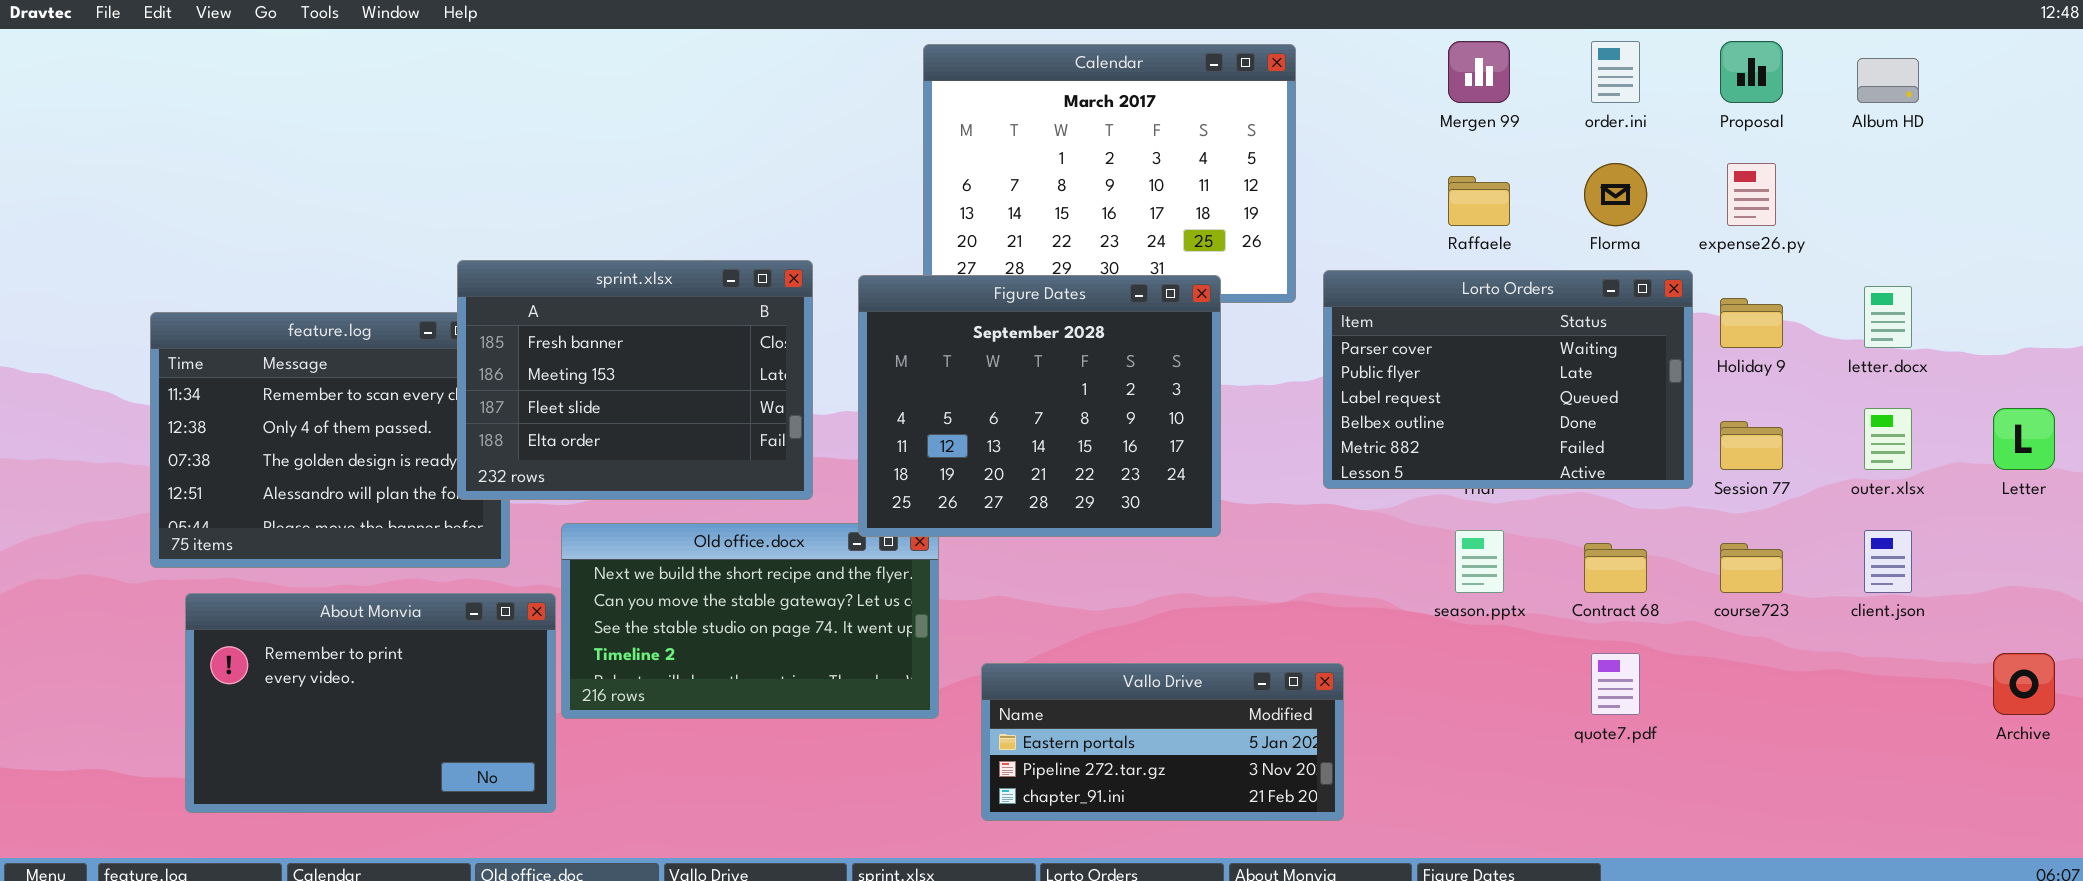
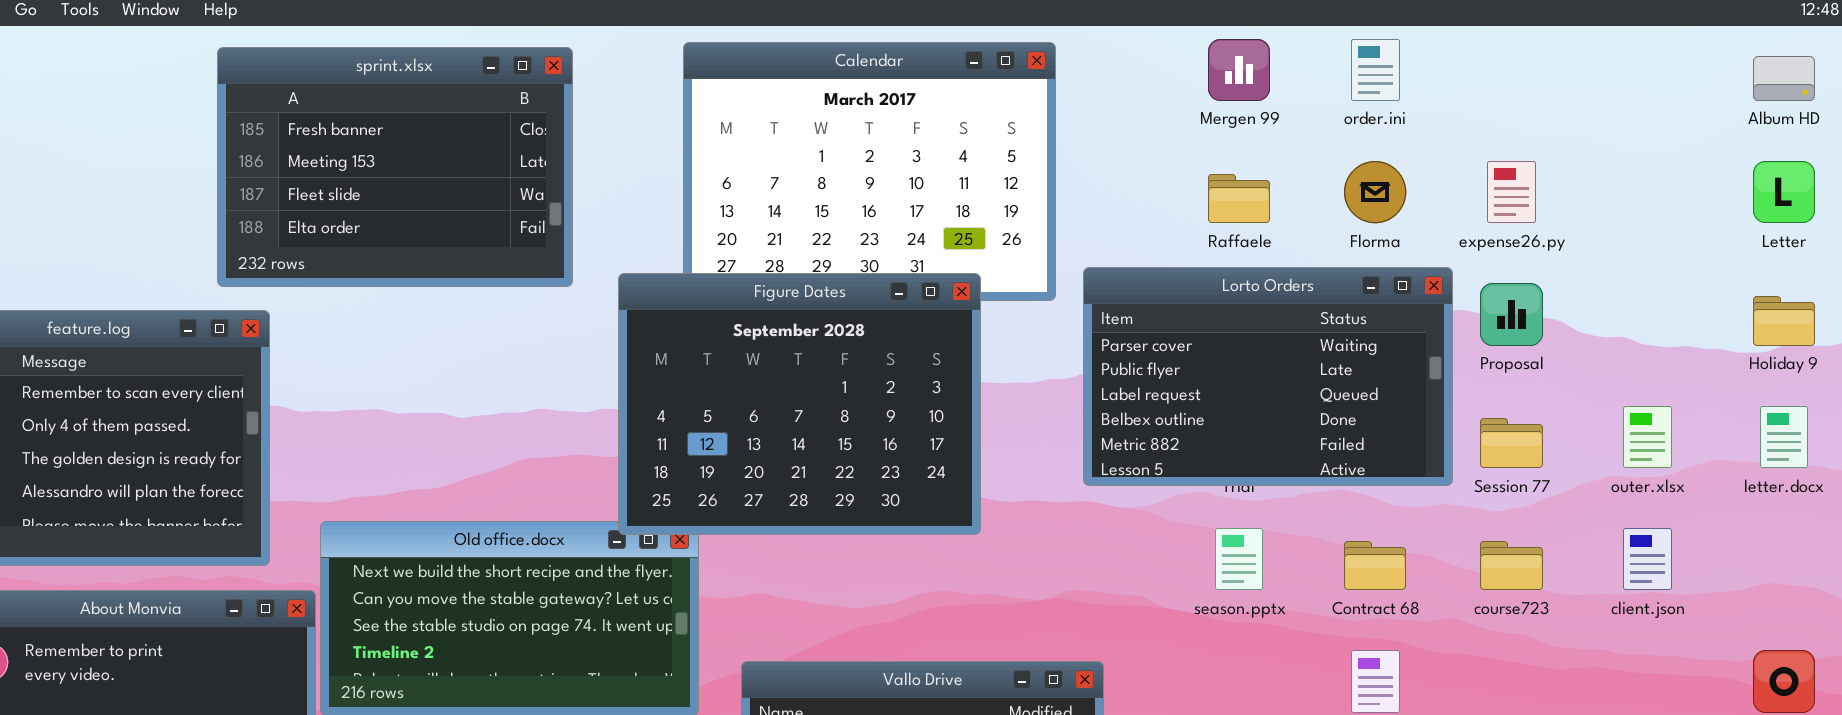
Proposal: [1720,41,1783,103] -> [1480,283,1543,346], moved
Album HD: [1857,58,1919,103] -> [1753,56,1815,101], moved
sprint.xlsx: [457,260,813,500] -> [217,47,573,287], moved
letter.docx: [1864,286,1912,348] -> [1760,406,1808,468], moved
Holiday 9: [1720,298,1783,348] -> [1753,296,1815,346], moved
Letter: [1993,408,2055,470] -> [1753,161,1815,223], moved

